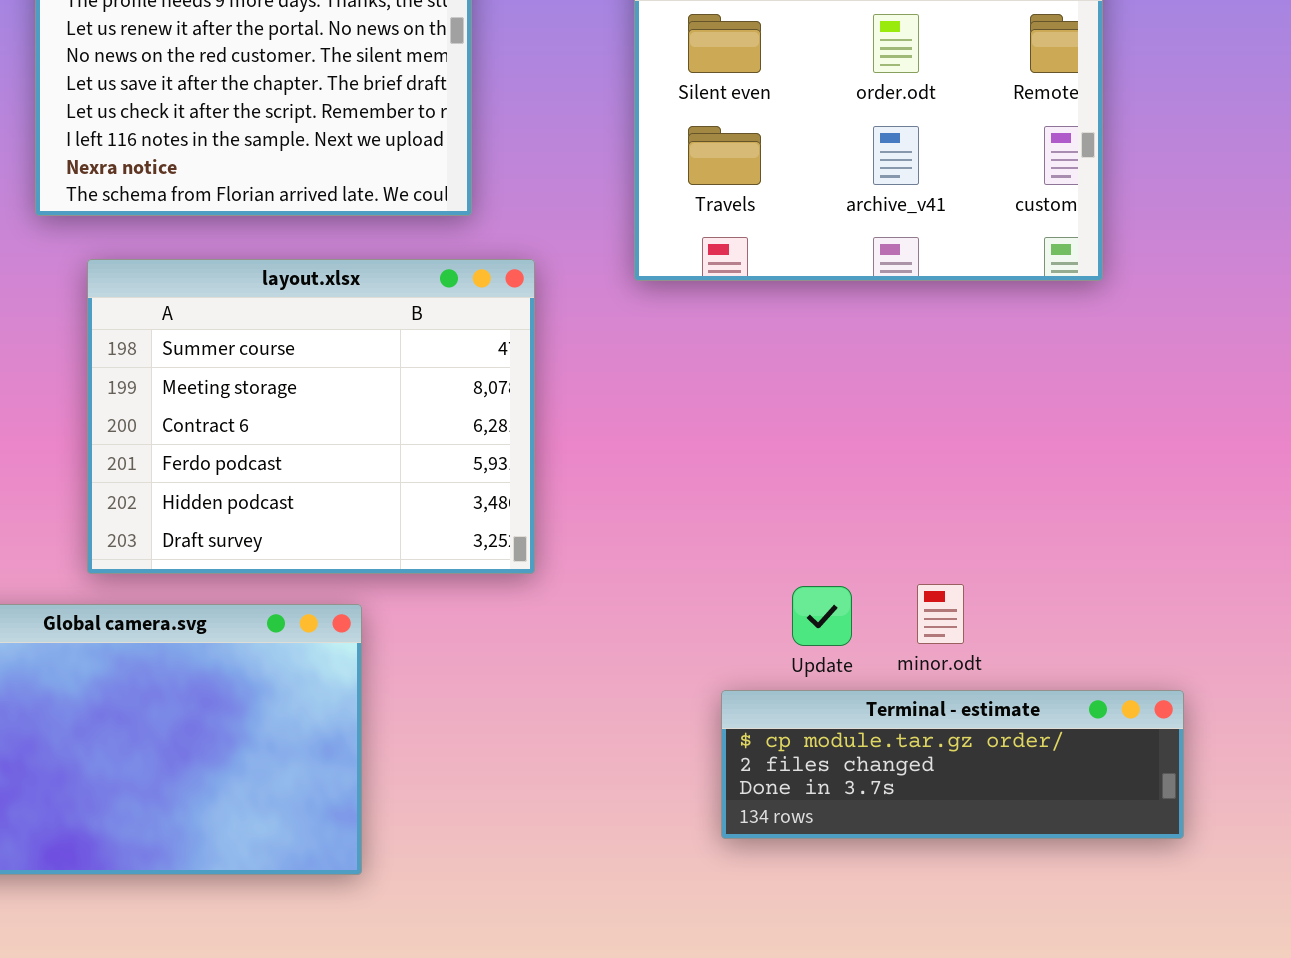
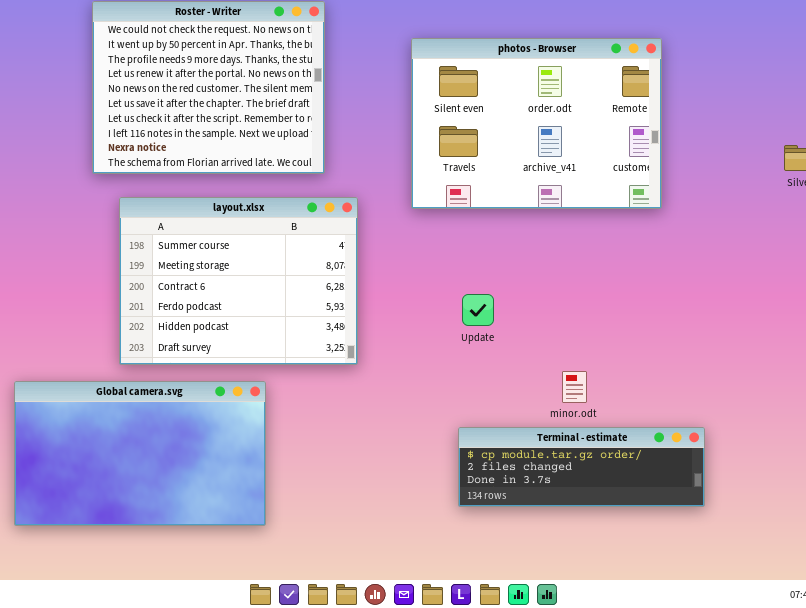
Update: [792,586,852,646] -> [462,294,494,326], moved

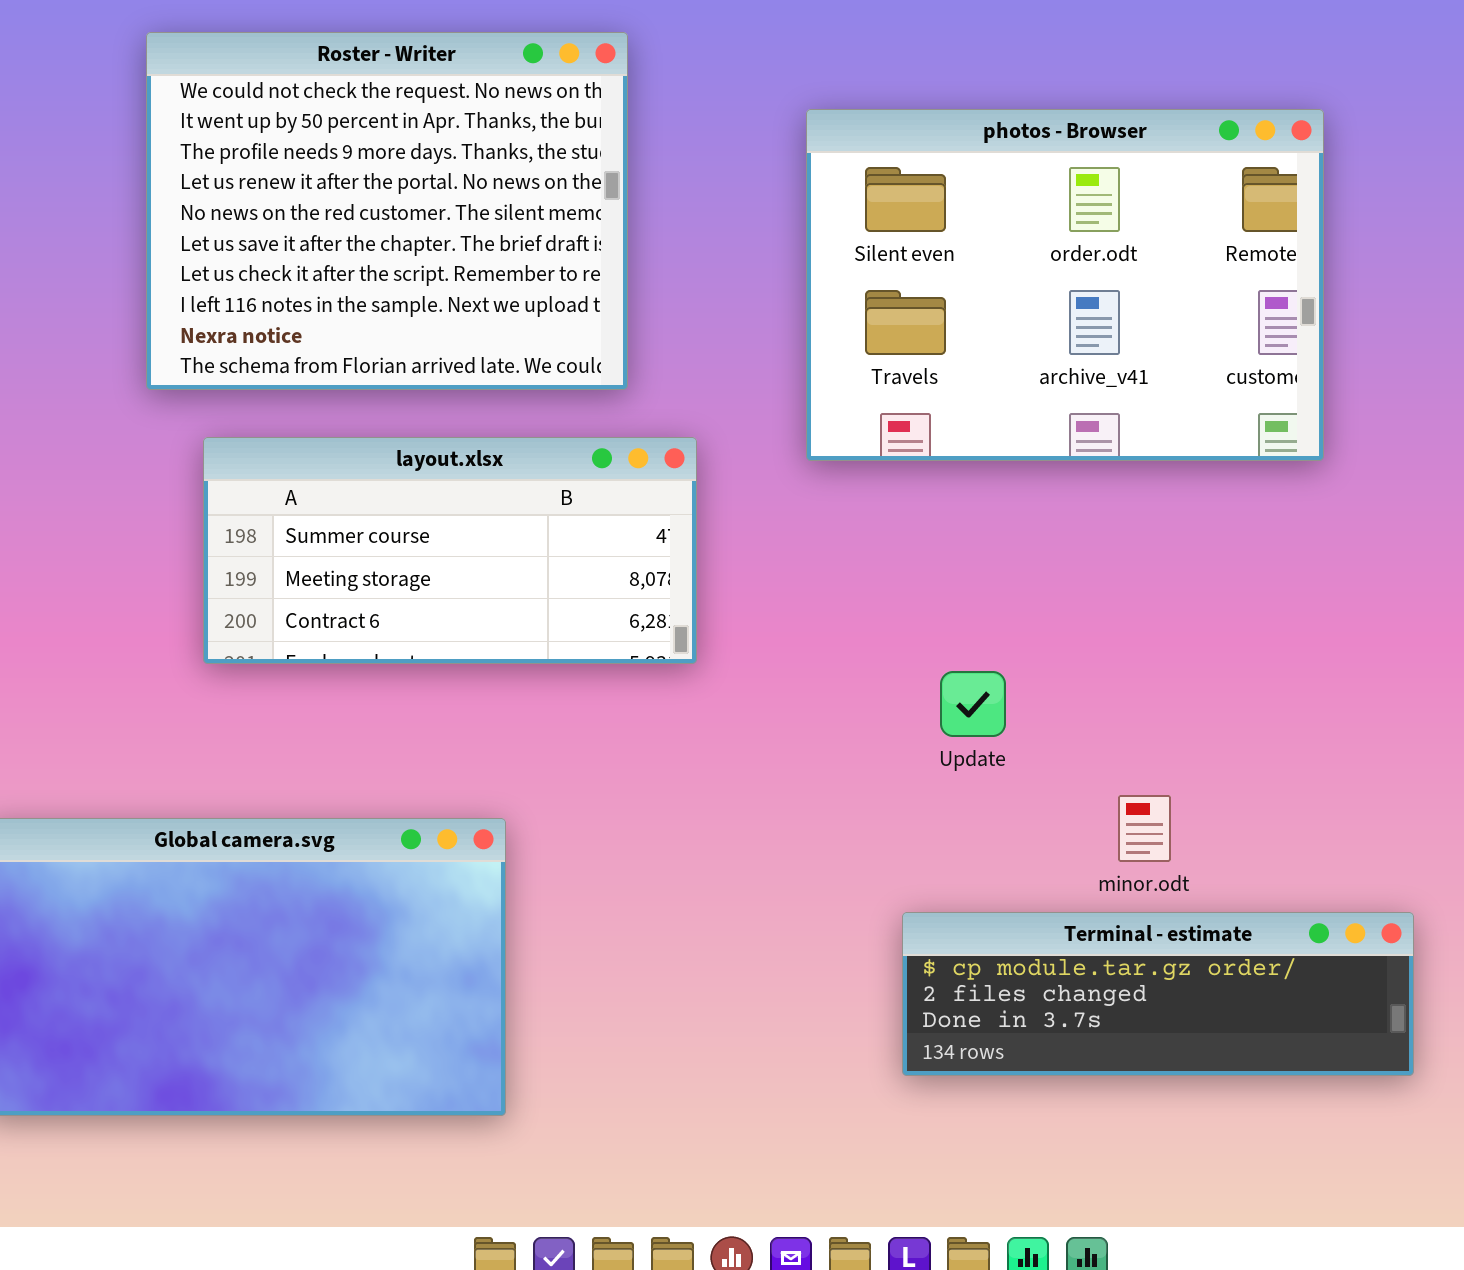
layout.xlsx: [119,197,358,365] -> [203,437,697,664], resized
Update: [462,294,494,326] -> [940,671,1006,737], moved

